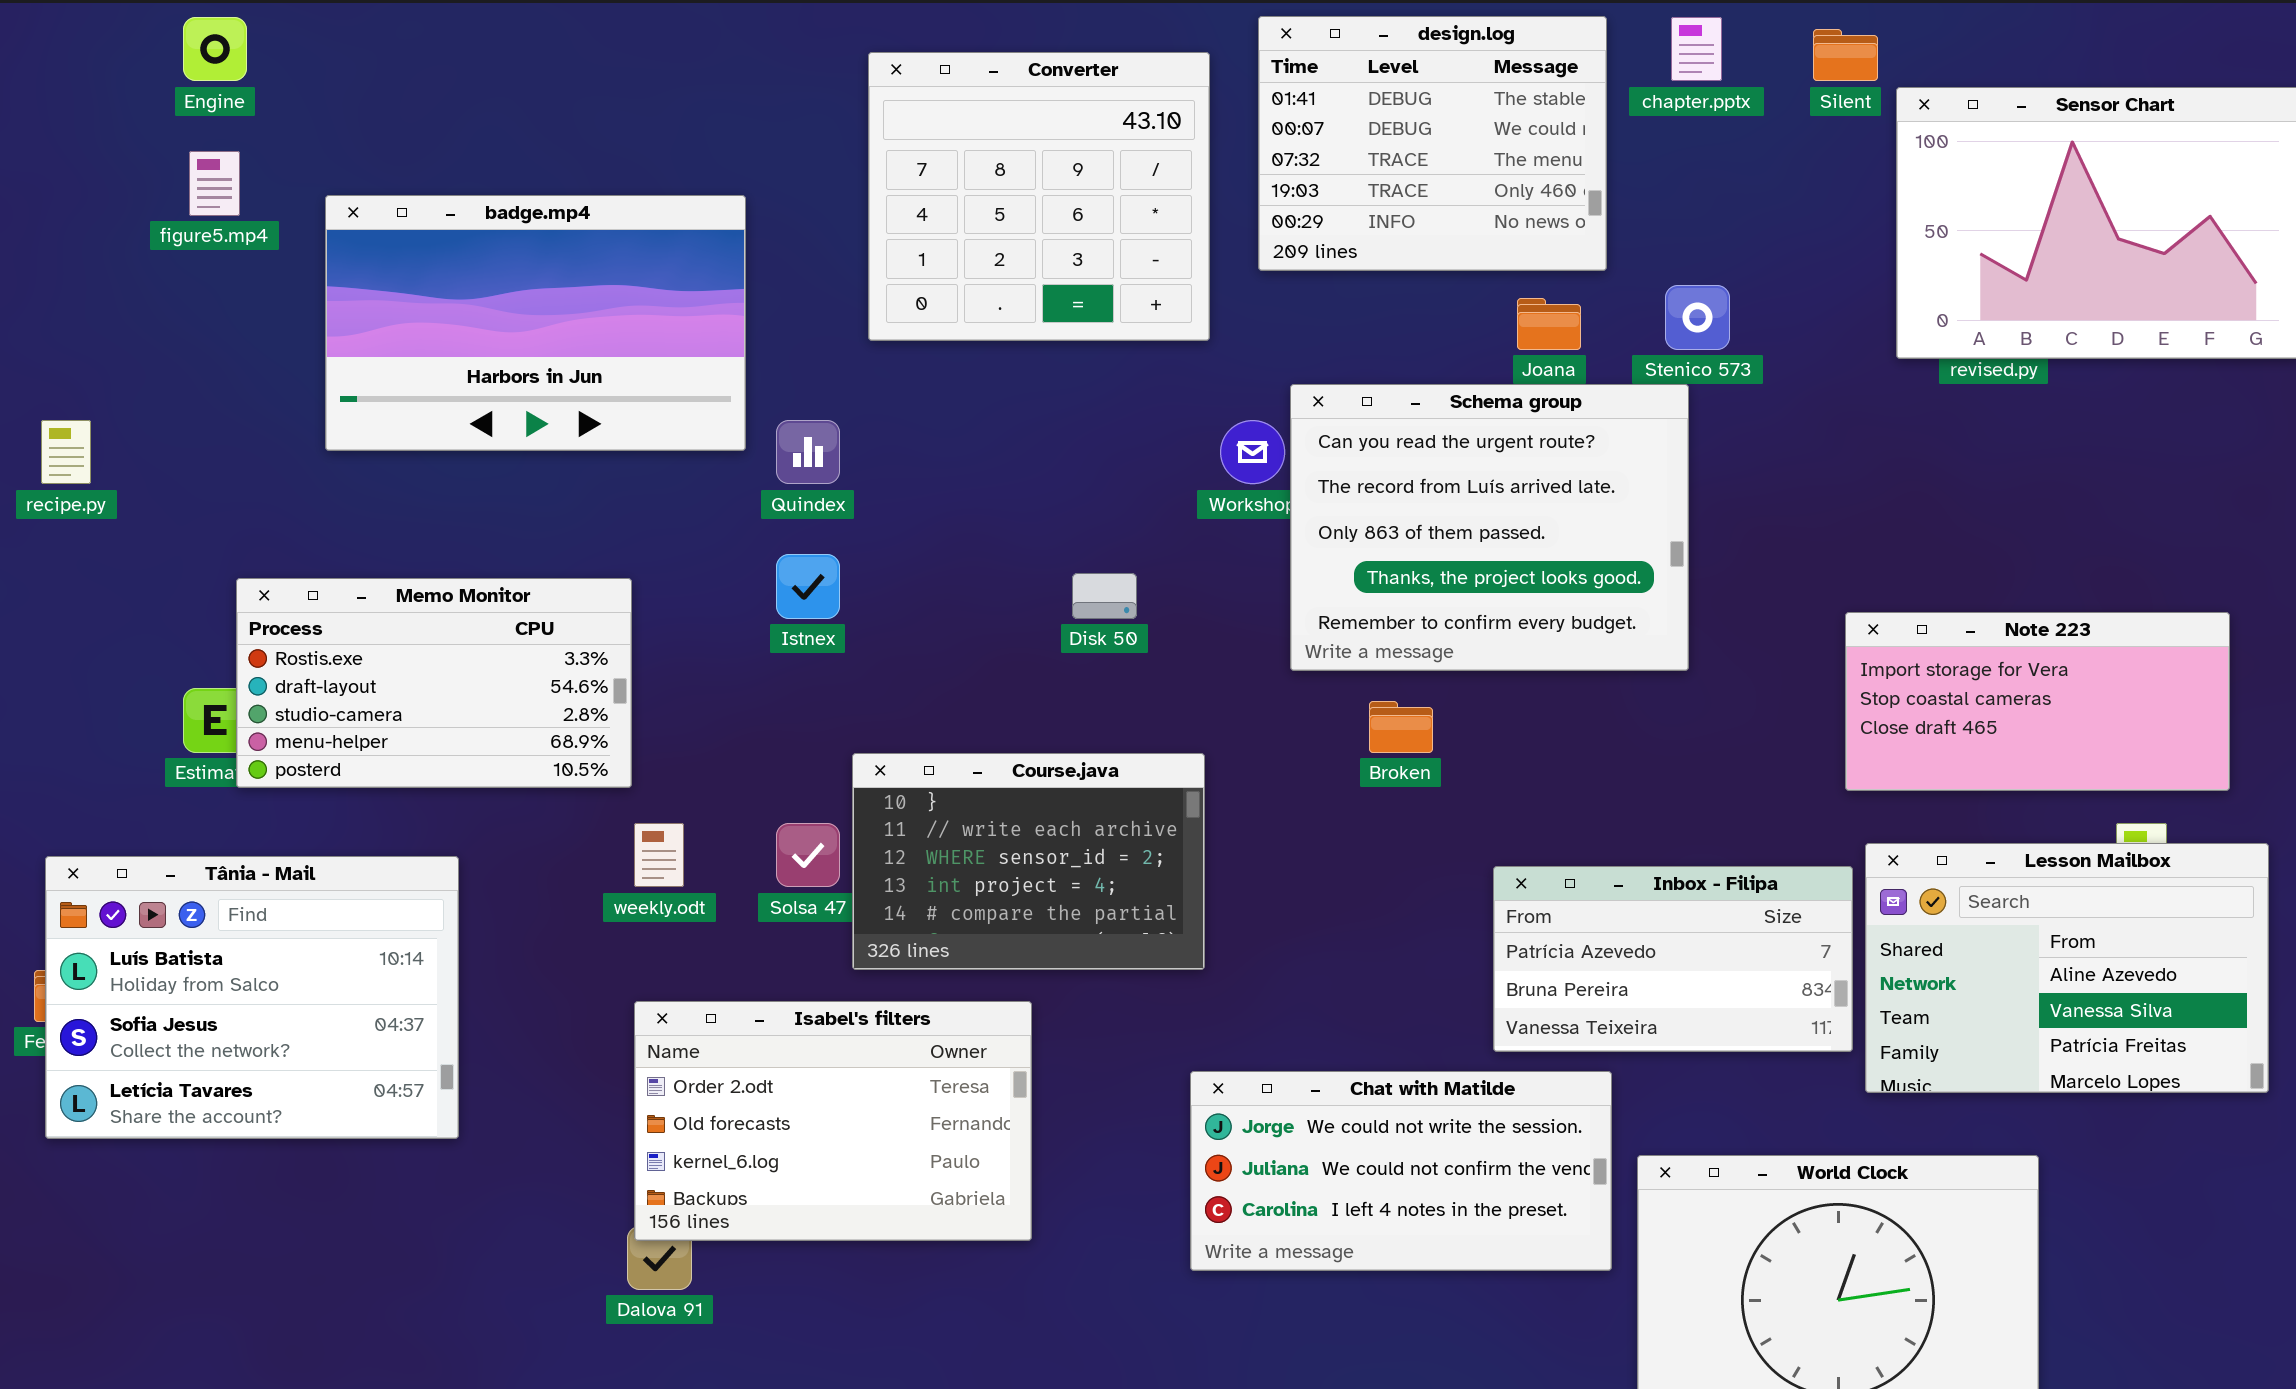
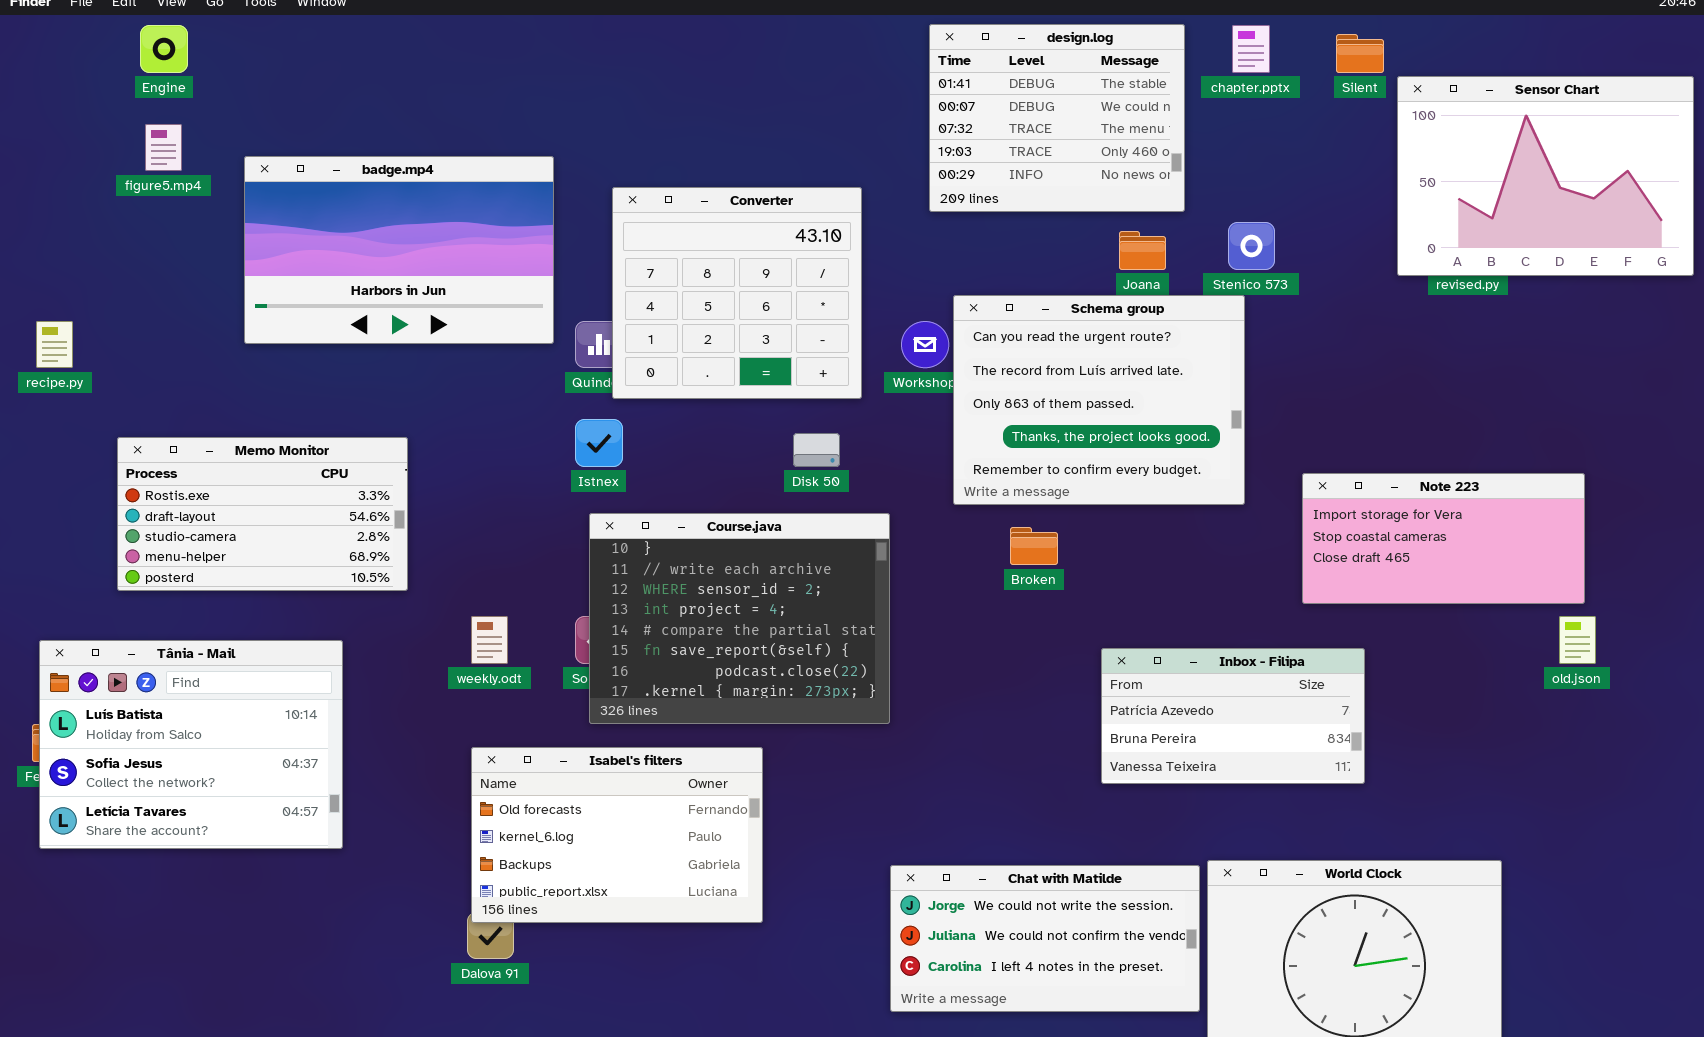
Converter: [868,52,1210,341] -> [612,187,862,399], moved
Memo Monitor: [236,578,632,788] -> [117,437,408,591], moved
Note 223: [1845,612,2230,791] -> [1302,473,1585,604], moved
Course.java: [852,753,1205,970] -> [589,513,890,724], resized
Lesson Mailbox: [1865,843,2269,1093] -> none, closed
Isabel's filters: [634,1001,1032,1241] -> [471,747,763,923], scrolled down 1 row
Chat with Matilde: [1190,1071,1612,1271] -> [890,865,1200,1012], moved

